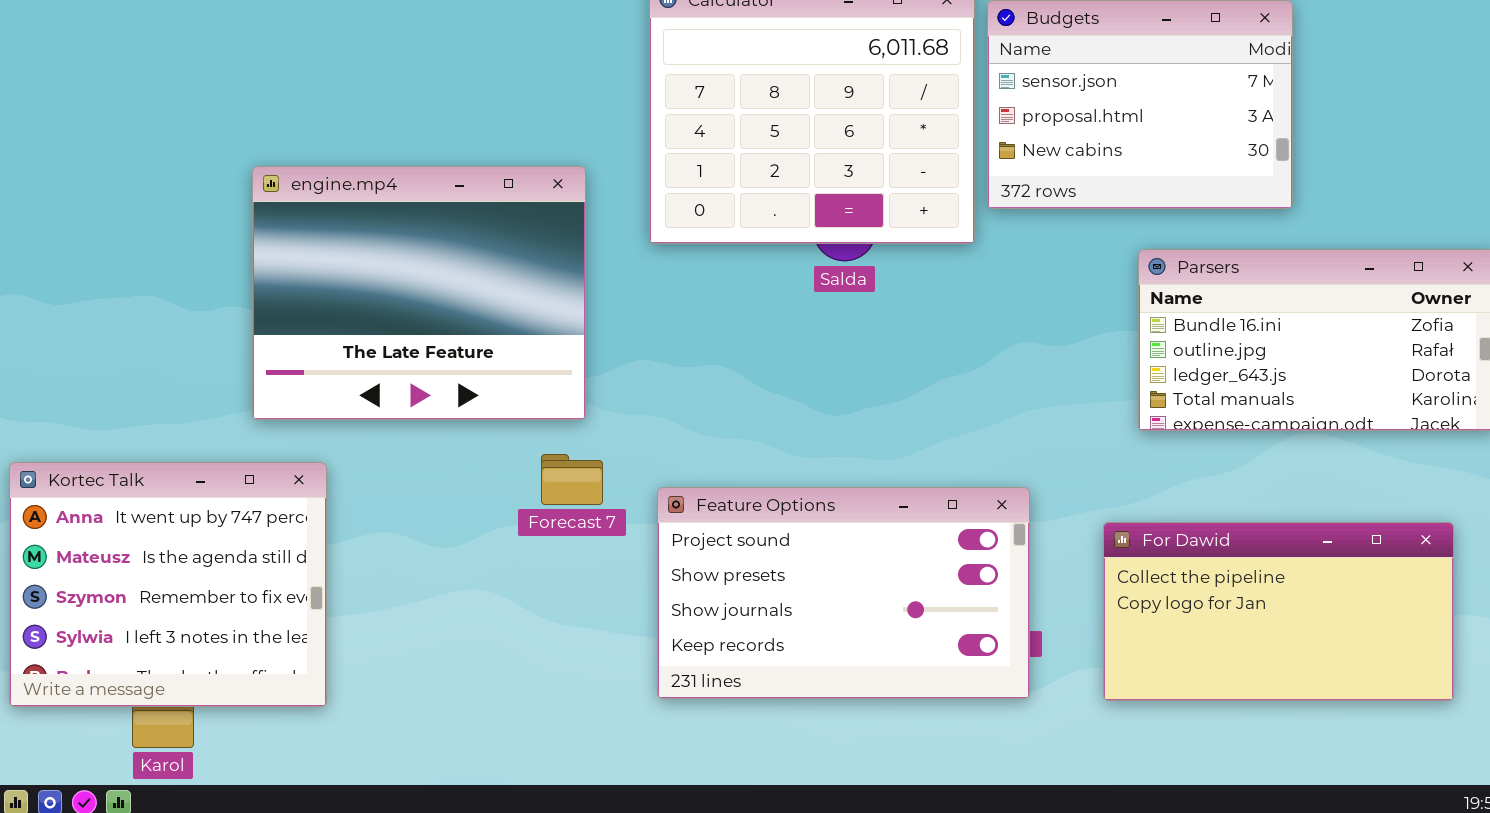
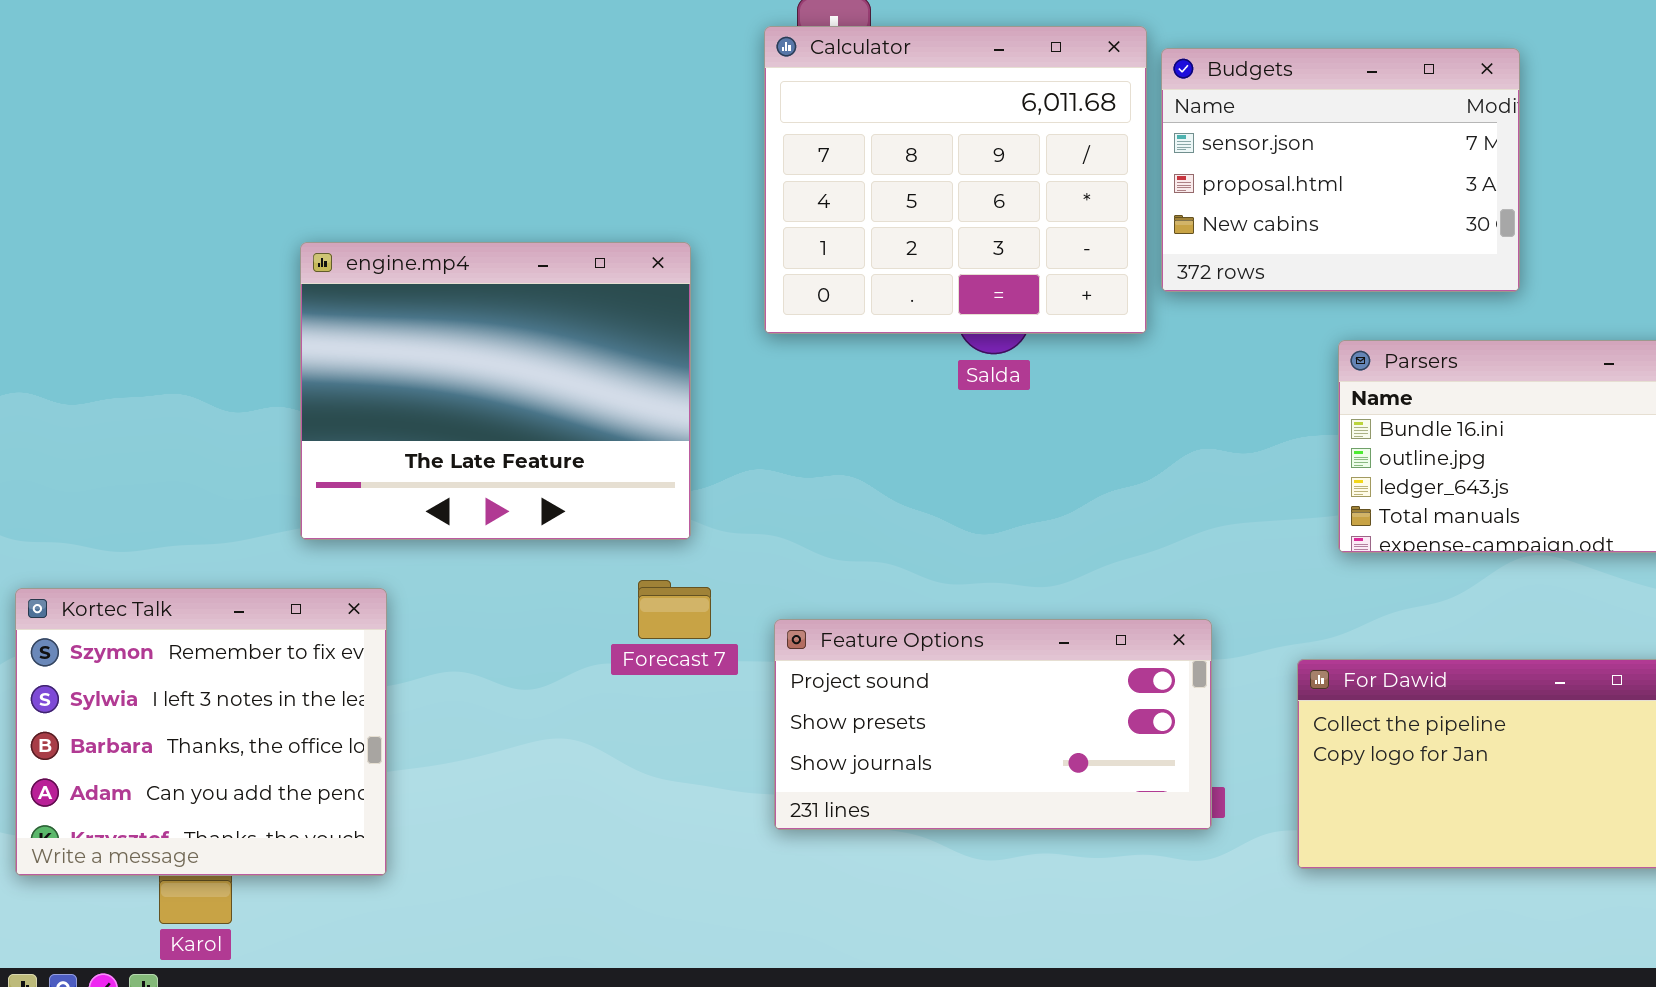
Kortec Talk: [9,462,327,707] -> [15,588,387,876], scrolled down 2 rows
Feature Options: [657,487,1030,699] -> [774,619,1212,830], resized

